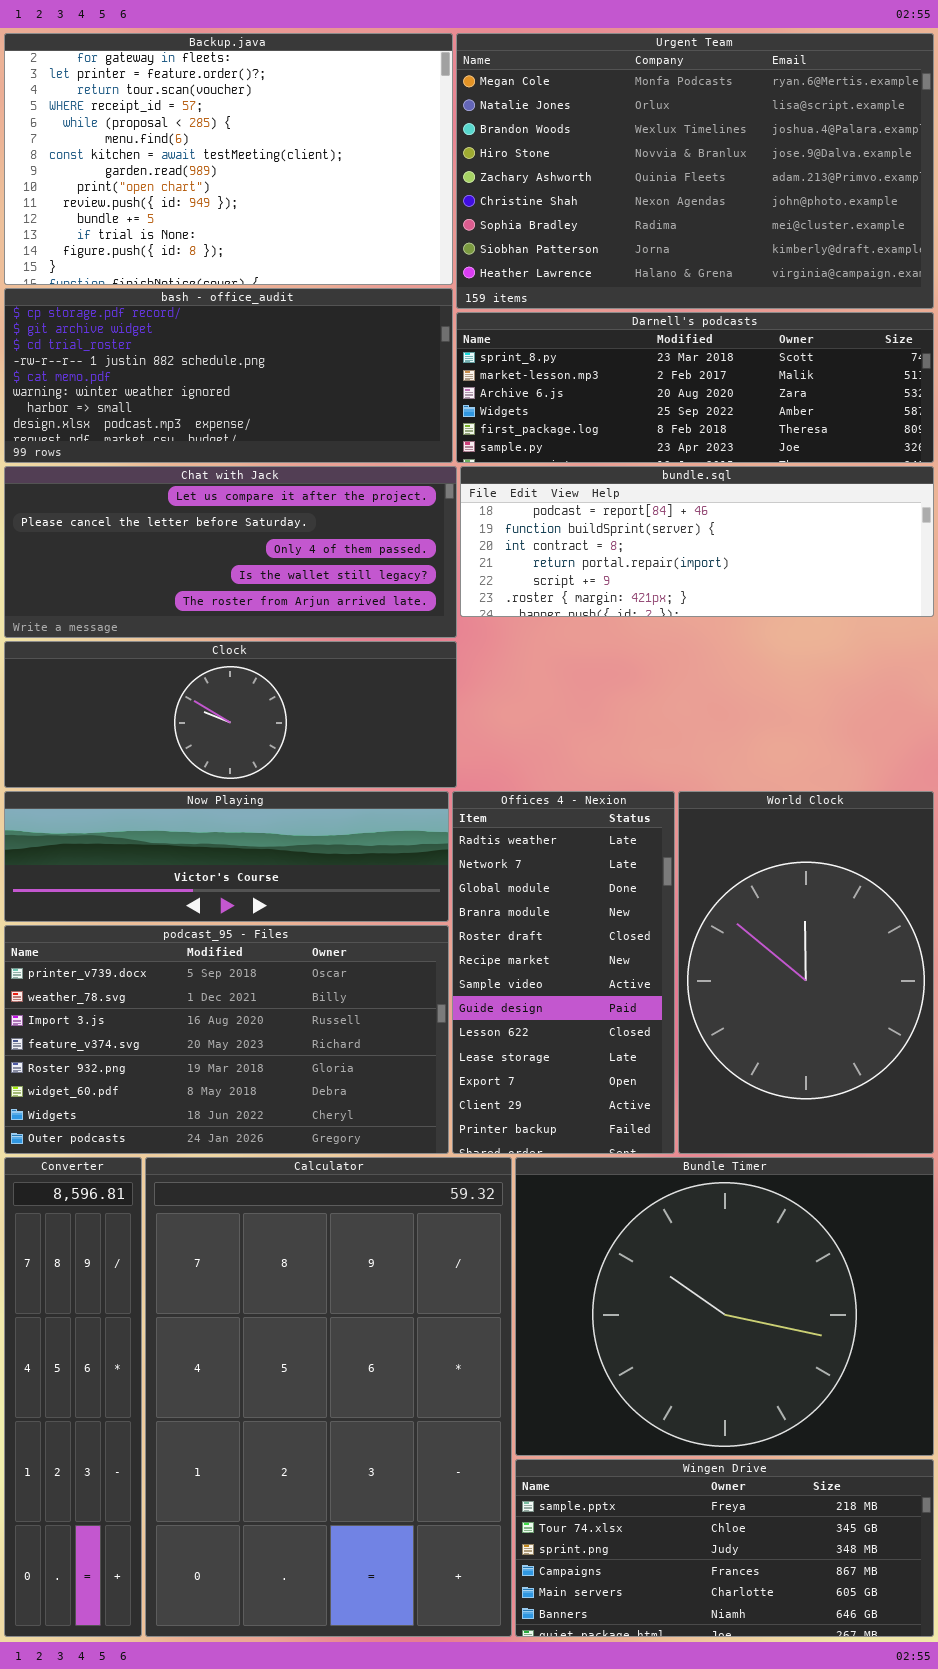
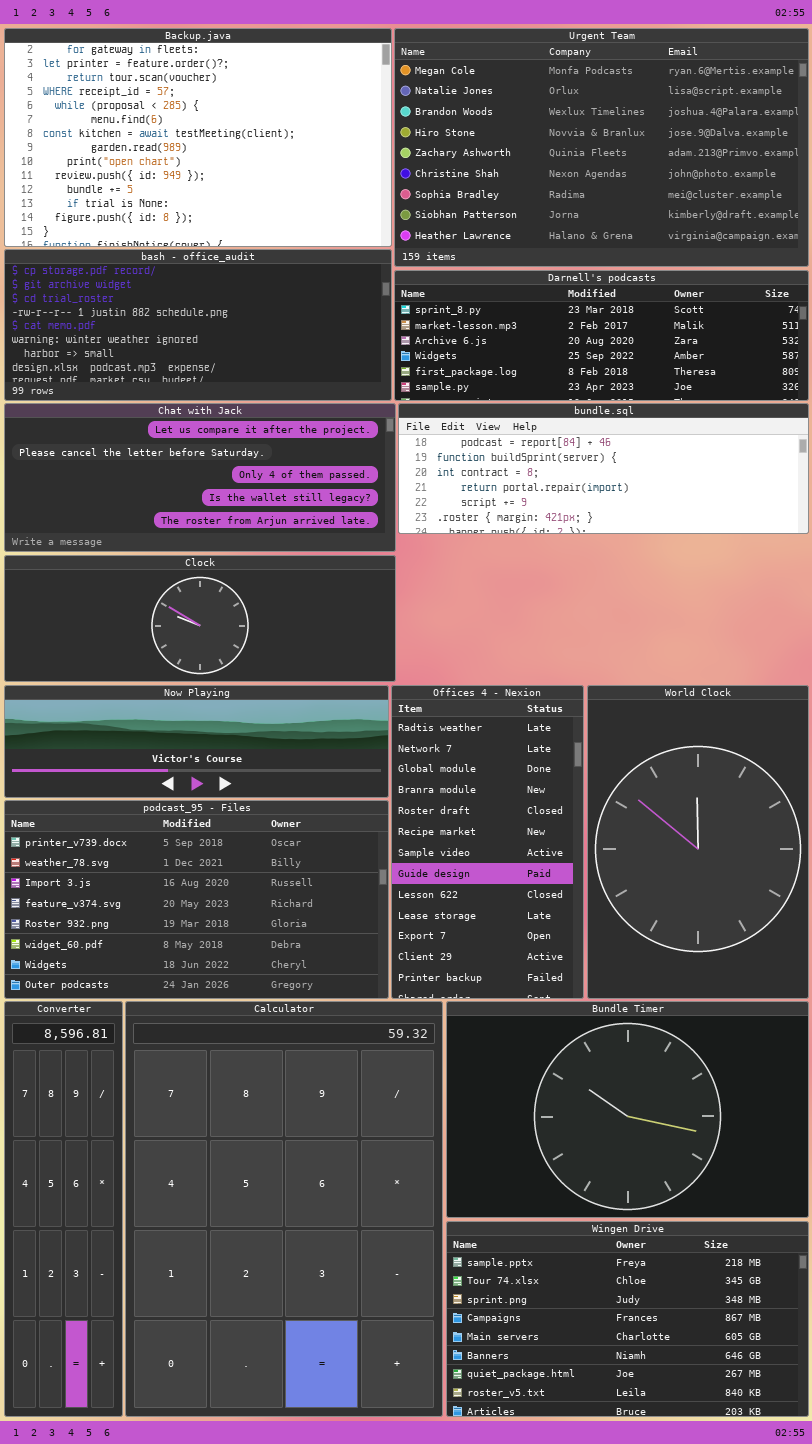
Bundle Timer: [515,1157,934,1456] -> [446,1001,809,1218], resized
Wingen Drive: [515,1459,934,1637] -> [446,1221,809,1417], resized

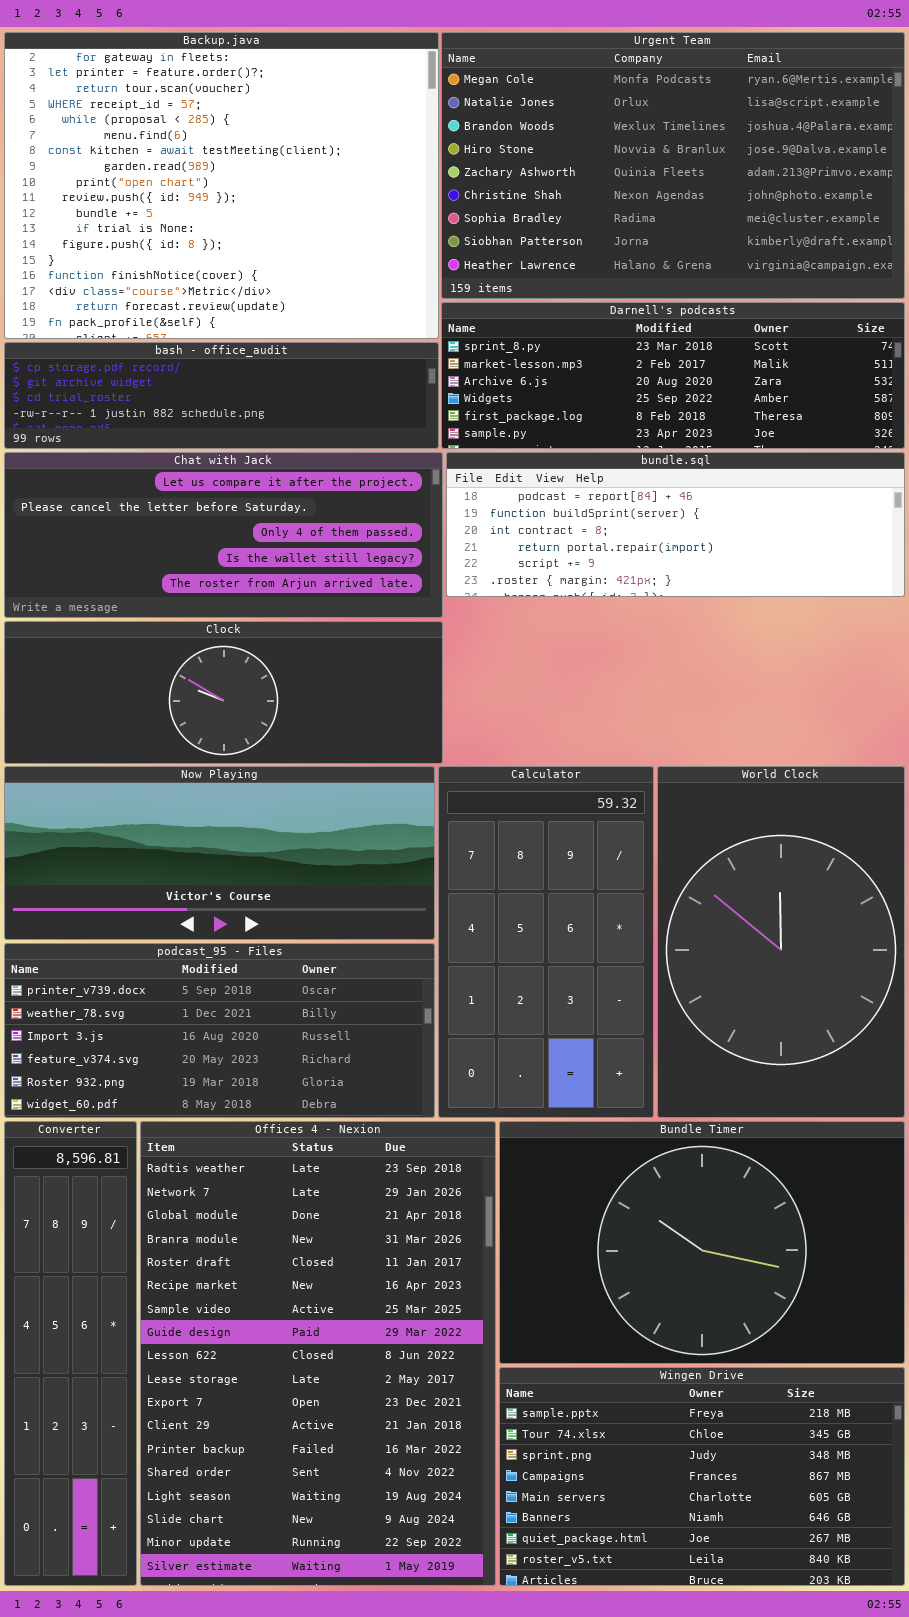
Backup.java: [4,28,392,247] -> [4,32,439,339], resized
bash - office_audit: [4,249,392,401] -> [4,342,439,449], resized
Now Playing: [4,685,389,798] -> [4,766,435,940], resized
Offices 4 - Nexion: [391,685,584,999] -> [140,1121,496,1586], moved, resized
podcast_95 - Files: [4,800,389,999] -> [4,943,435,1118], resized
Calculator: [125,1001,443,1417] -> [438,766,654,1118], moved, resized

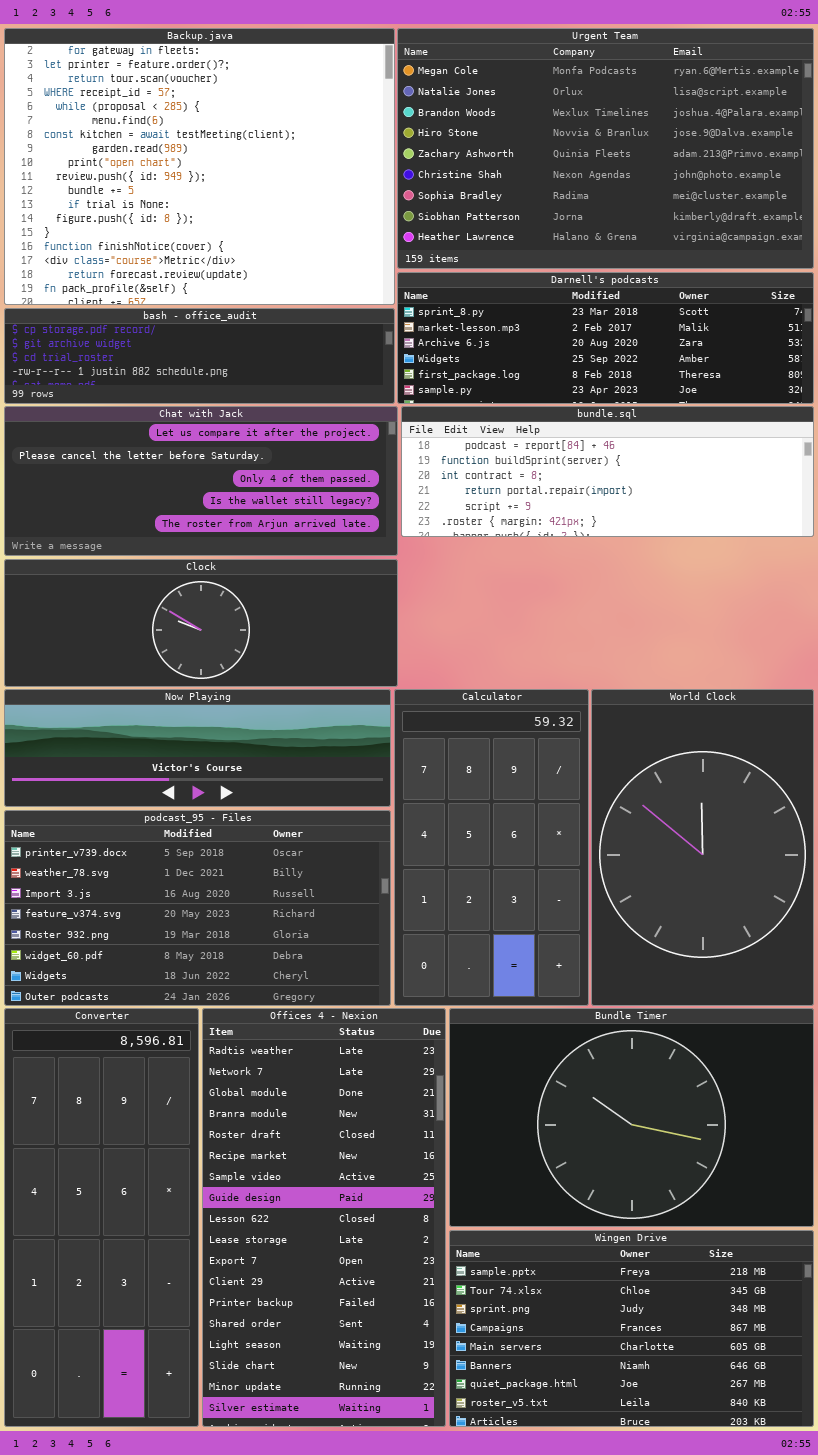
Now Playing: [4,766,435,940] -> [4,689,391,807], resized
podcast_95 - Files: [4,943,435,1118] -> [4,810,391,1006], resized
Converter: [4,1121,137,1586] -> [4,1008,199,1427], resized
Offices 4 - Nexion: [140,1121,496,1586] -> [202,1008,446,1427], resized

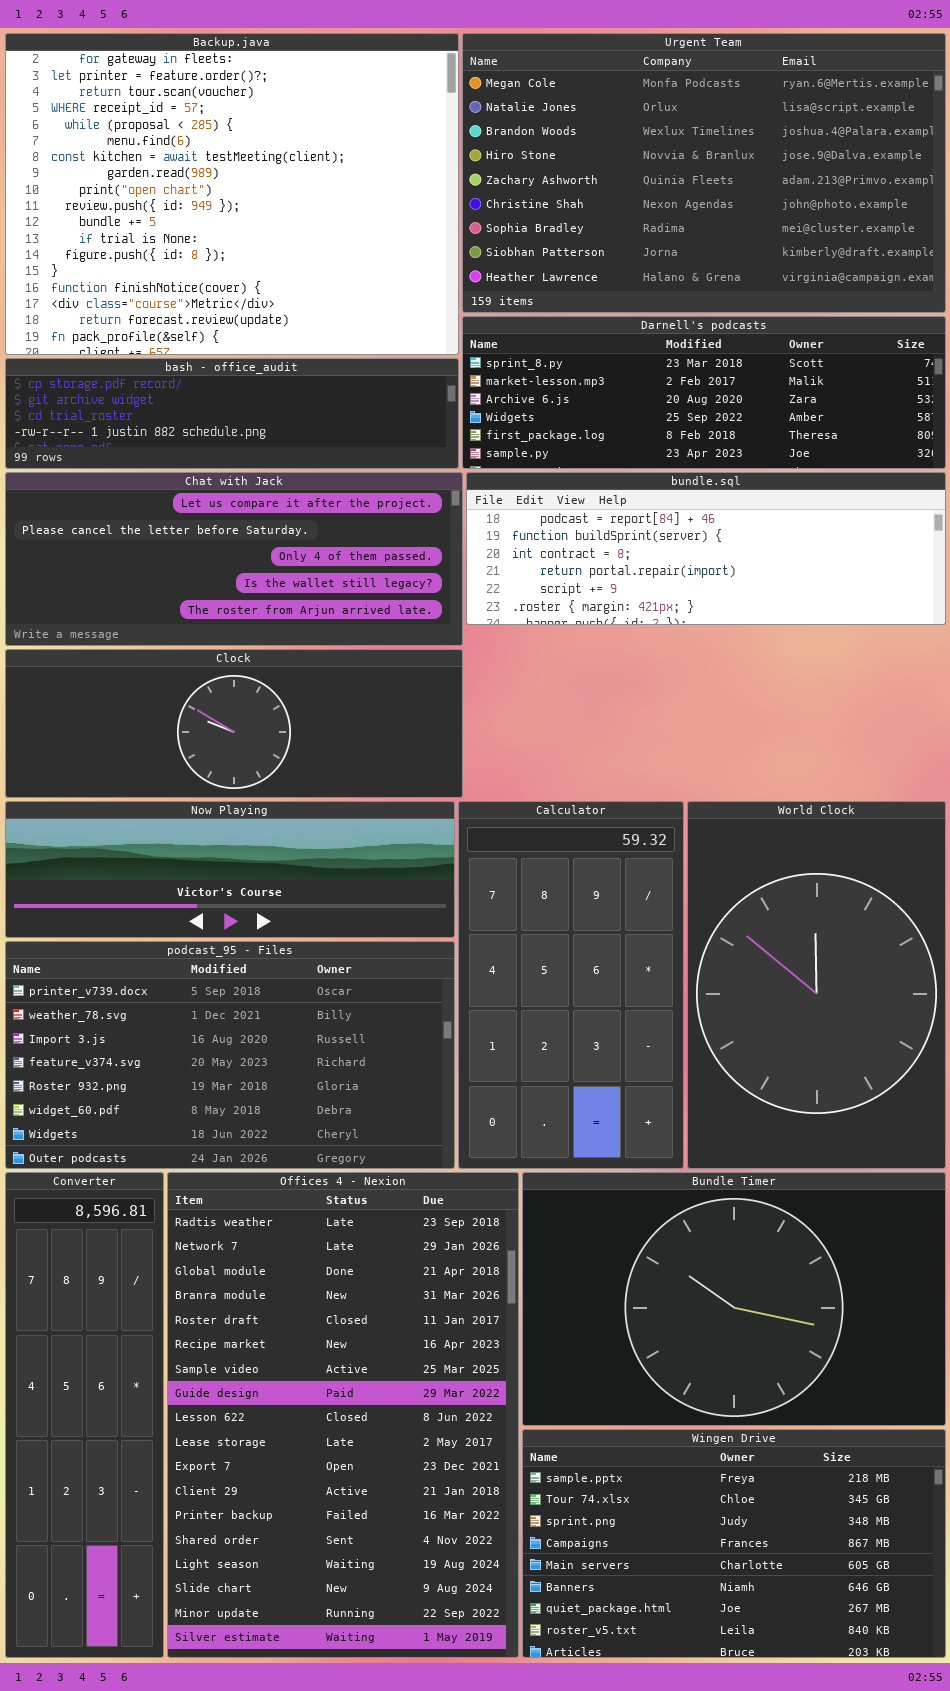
Converter: [4,1008,199,1427] -> [5,1172,164,1658], resized
Offices 4 - Nexion: [202,1008,446,1427] -> [167,1172,519,1658], resized

